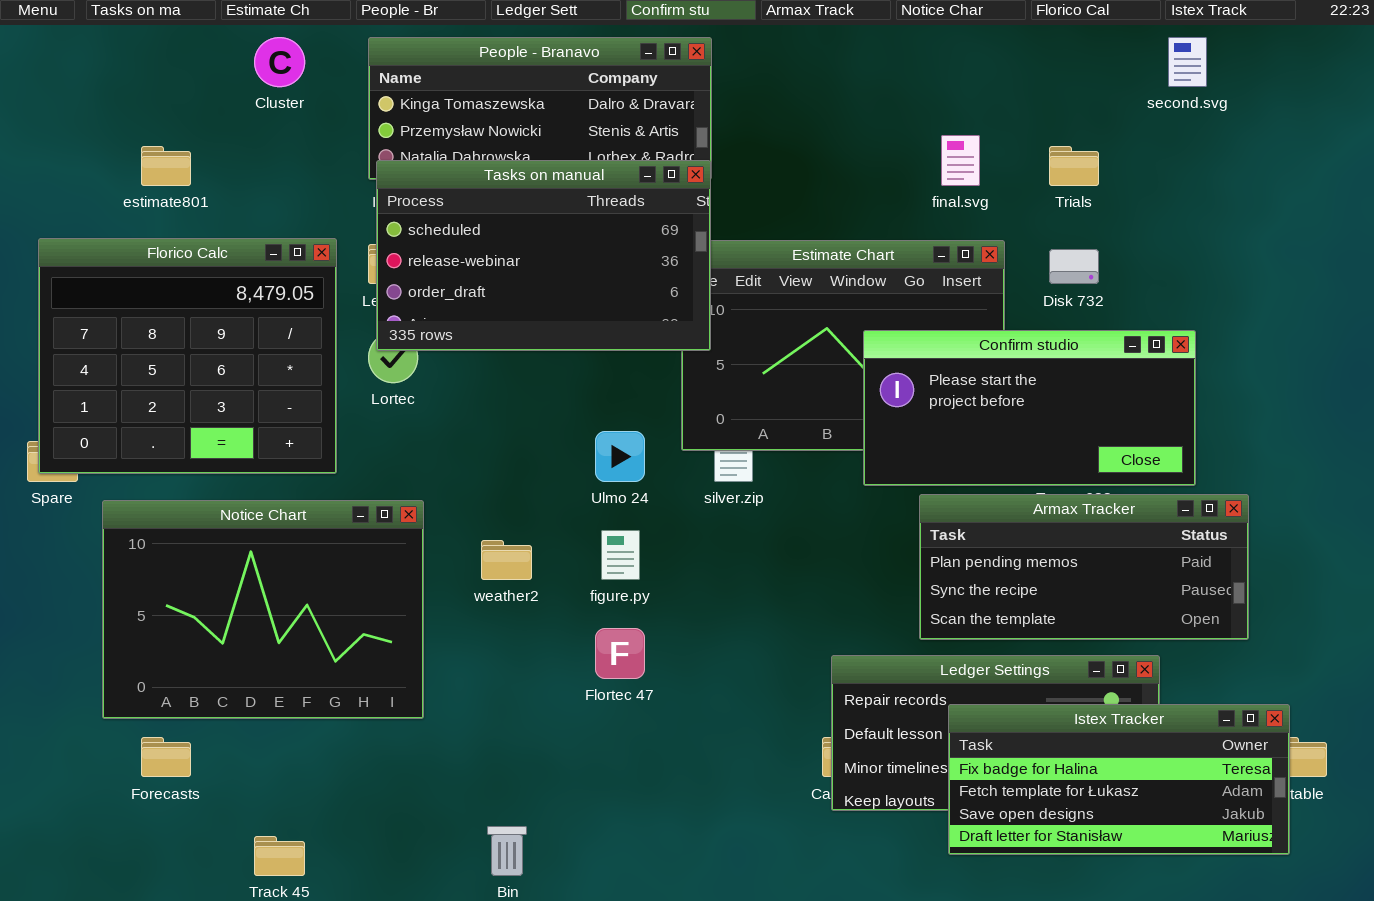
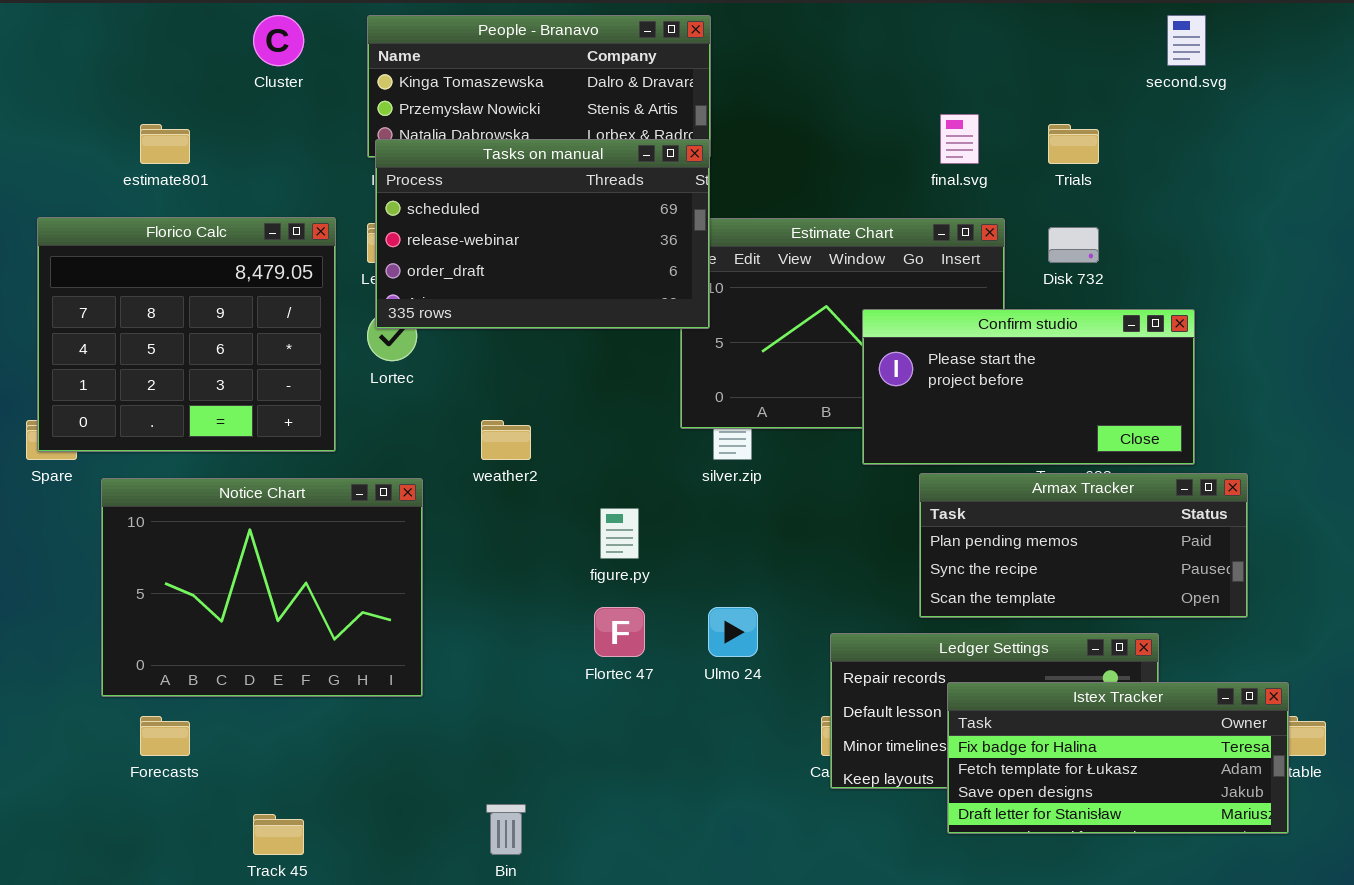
Ulmo 24: [595,431,645,482] -> [708,607,758,657], moved
weather2: [481,540,532,580] -> [481,420,531,460], moved

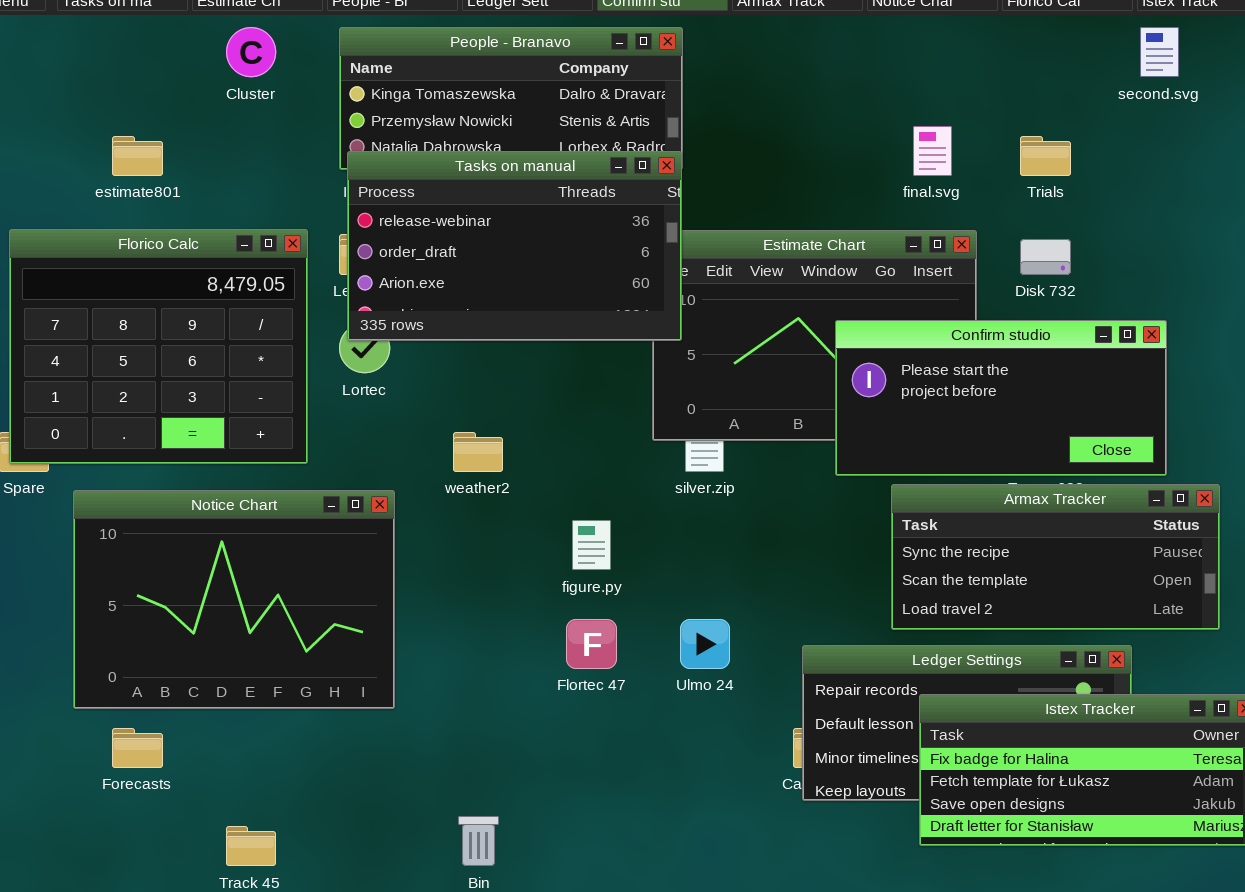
Tasks on manual: [375,139,710,329] -> [347,151,682,341], scrolled down 1 row
Armax Tracker: [919,473,1248,618] -> [891,484,1220,630], scrolled down 1 row

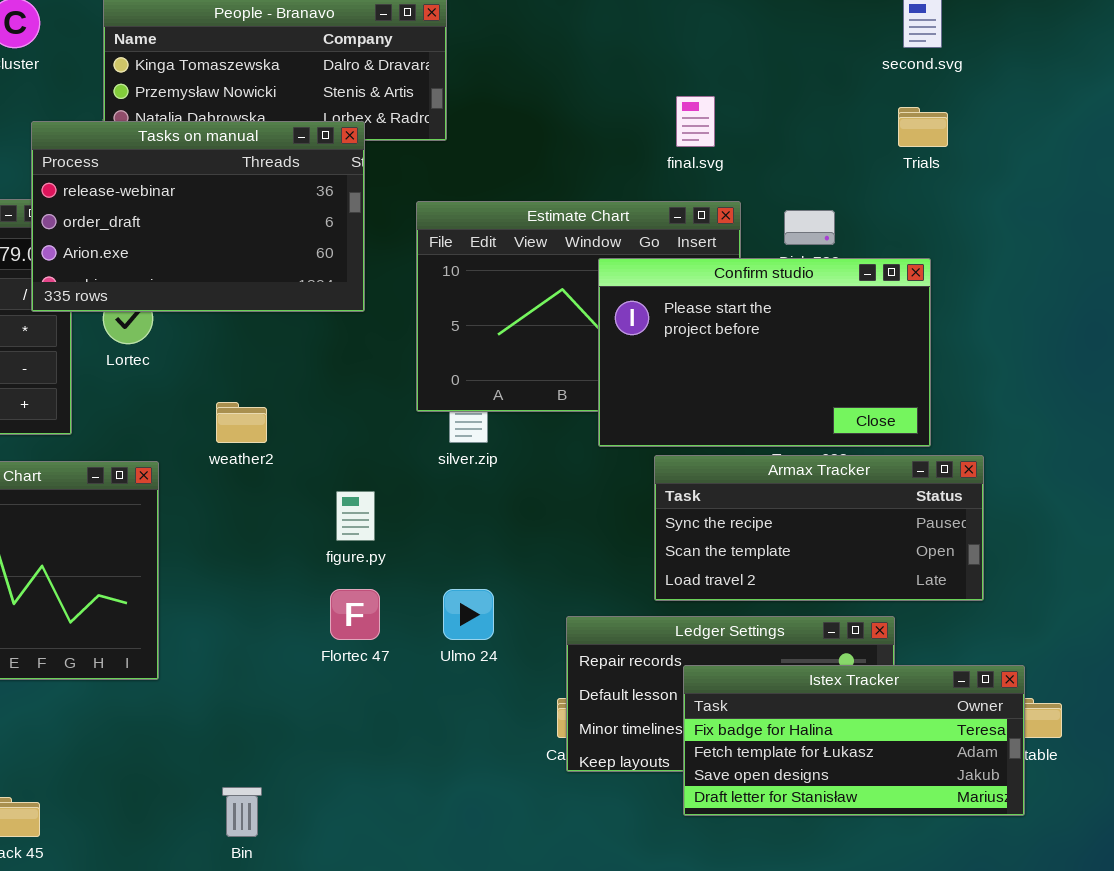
Trials: [1020,136,1071,176] -> [898,107,948,147], moved
Tasks on manual: [347,151,682,341] -> [31,121,365,312], moved
Confirm studio: [835,320,1167,476] -> [598,258,931,447], resized

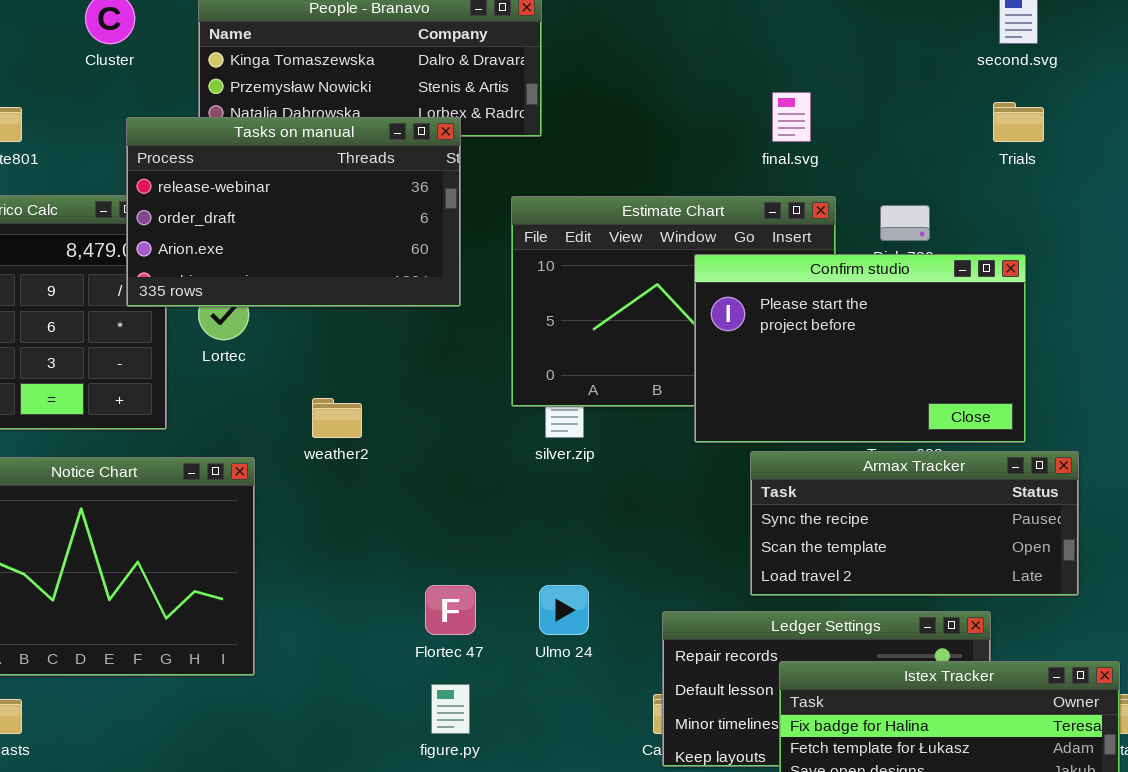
figure.py: [336,491,375,541] -> [431,684,470,734], moved

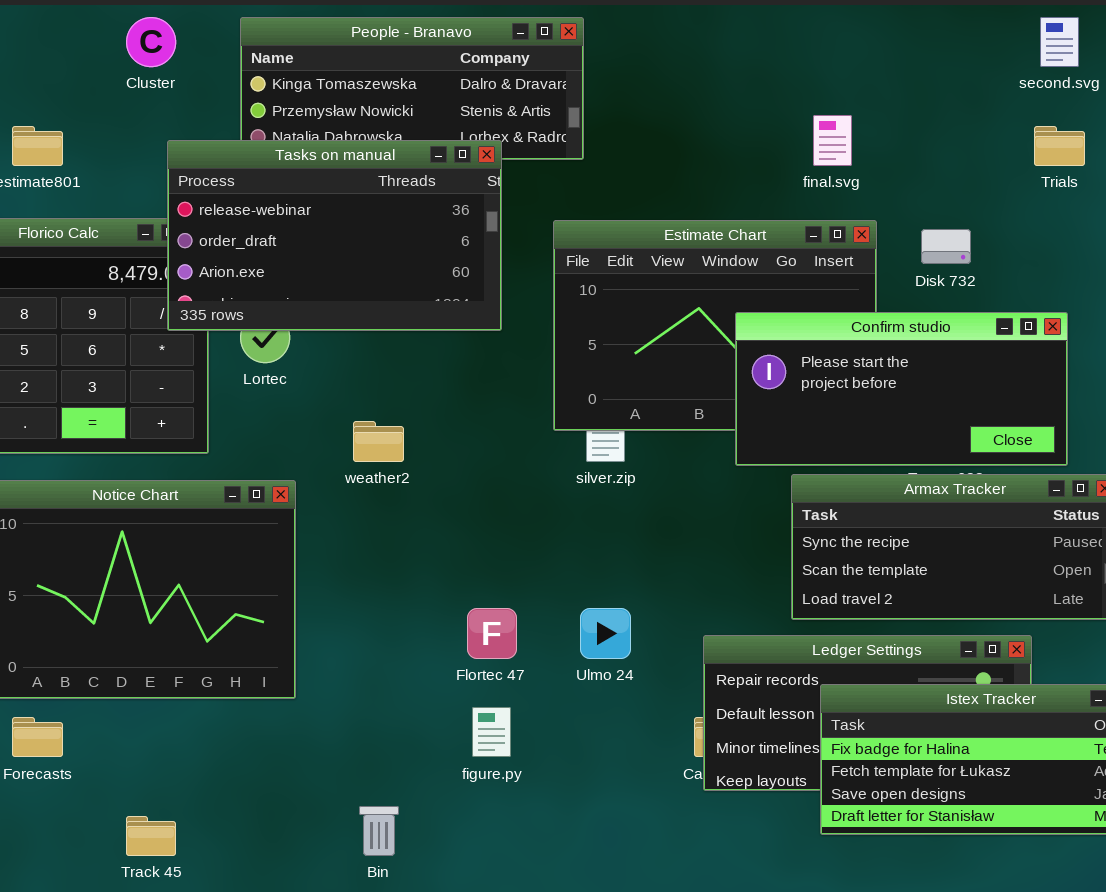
Confirm studio: [694,254,1026,443] -> [735,312,1068,466], resized

